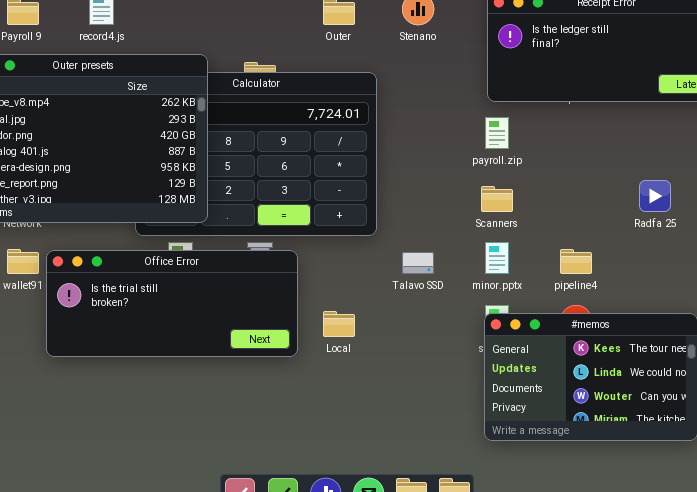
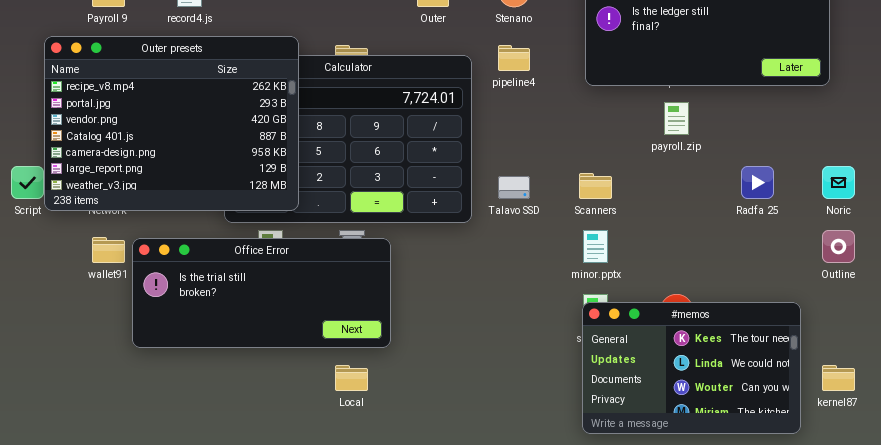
payroll.zip: [485,117,509,149] -> [664,102,689,135], moved
pipeline4: [560,249,592,274] -> [498,45,530,71], moved
Talavo SSD: [402,252,434,274] -> [498,176,530,199], moved
Local: [323,311,355,337] -> [335,365,368,391], moved

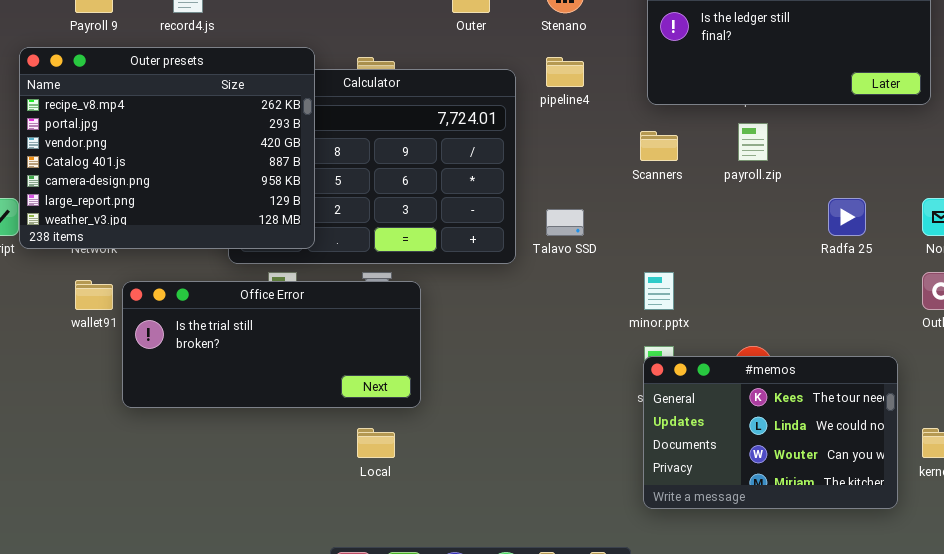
Scanners: [579,173,612,199] -> [640,131,678,161], moved

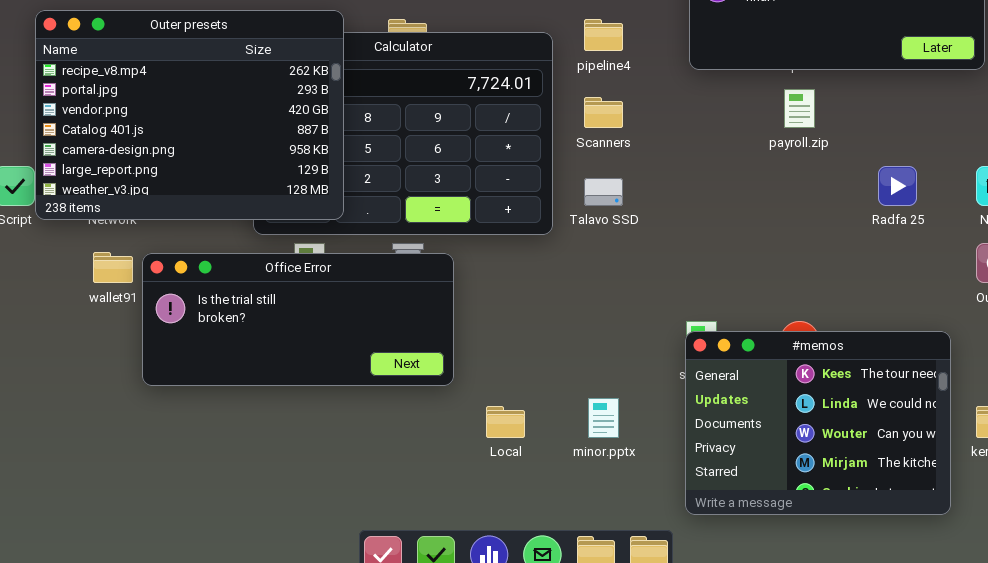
Scanners: [640,131,678,161] -> [584,97,623,128], moved
minor.pptx: [644,272,674,310] -> [588,398,619,438], moved
#memos: [643,356,898,509] -> [685,331,951,515], resized
Local: [357,428,395,458] -> [486,406,525,438], moved

